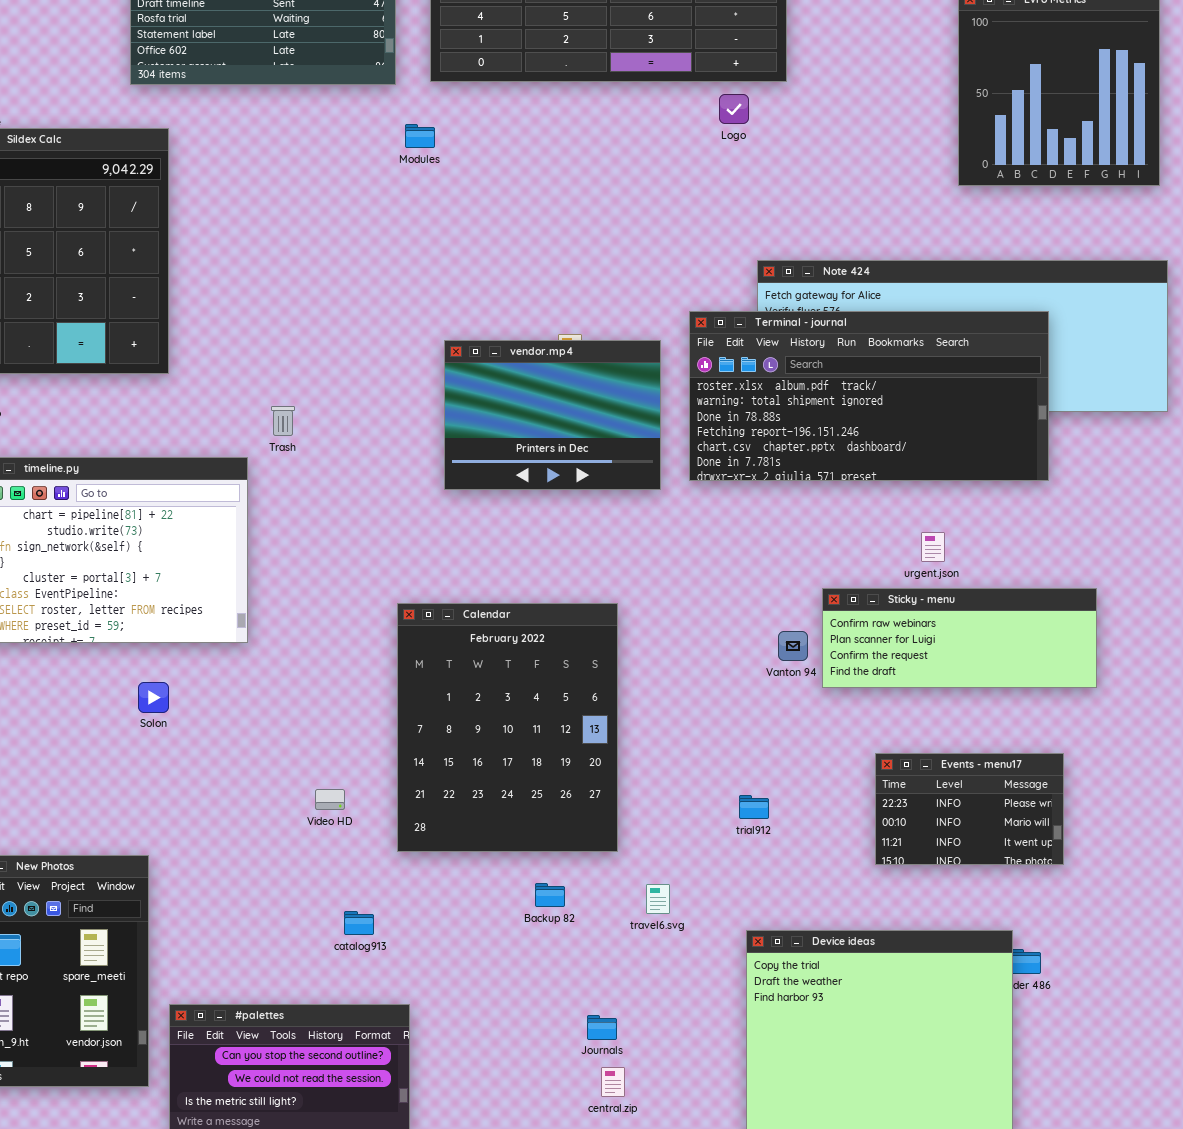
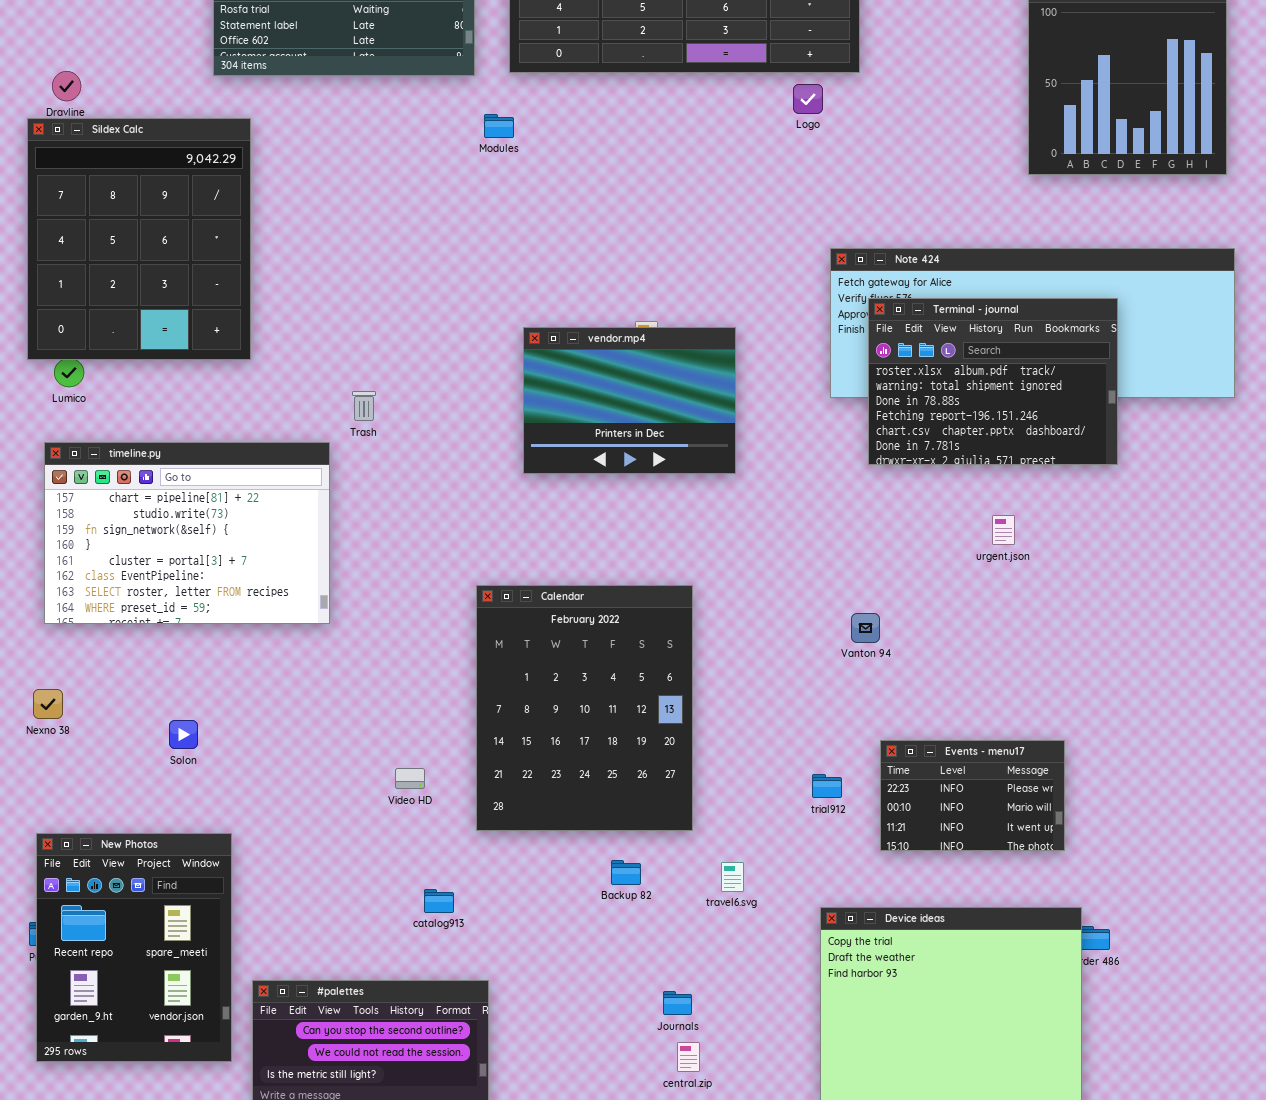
Terminal - journal: [689,311,1049,481] -> [868,298,1118,465], resized
Sticky - menu: [822,588,1097,688] -> none, closed
Solon: [138,682,169,713] -> [169,720,198,749], moved
Events - menu17: [875,753,1064,865] -> [880,740,1065,851], moved

